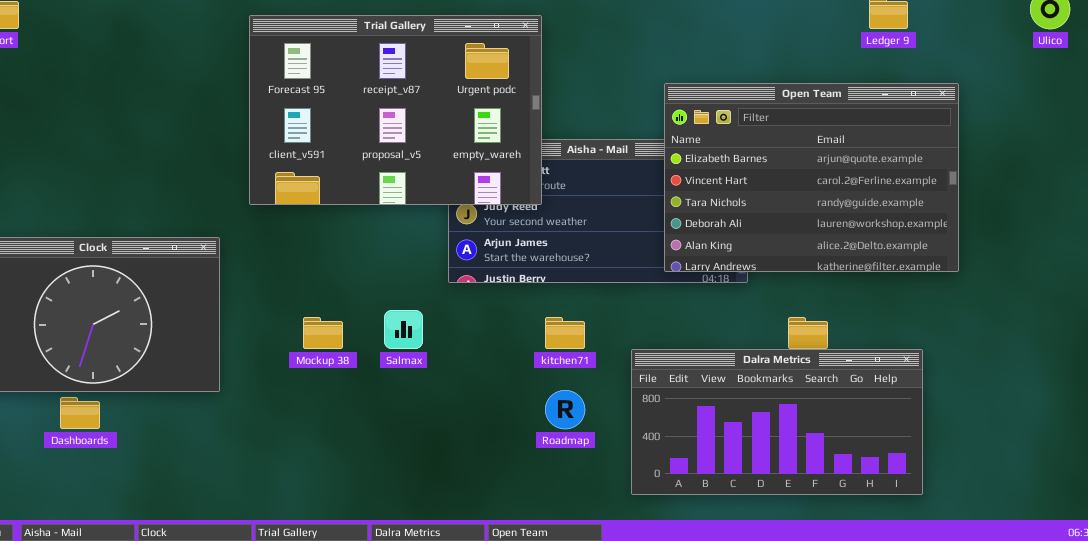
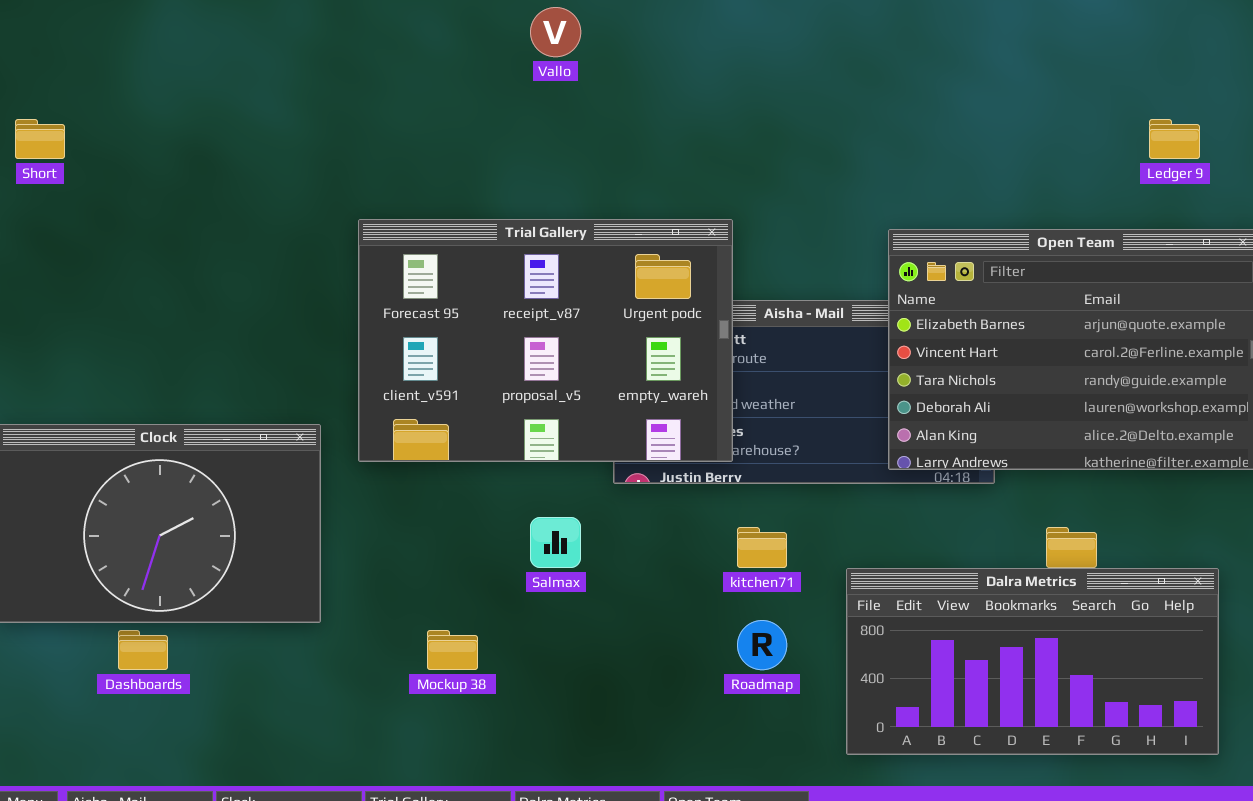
Trial Gallery: [249,15,542,205] -> [358,219,733,462], moved
Mockup 38: [303,317,343,349] -> [427,630,478,670], moved

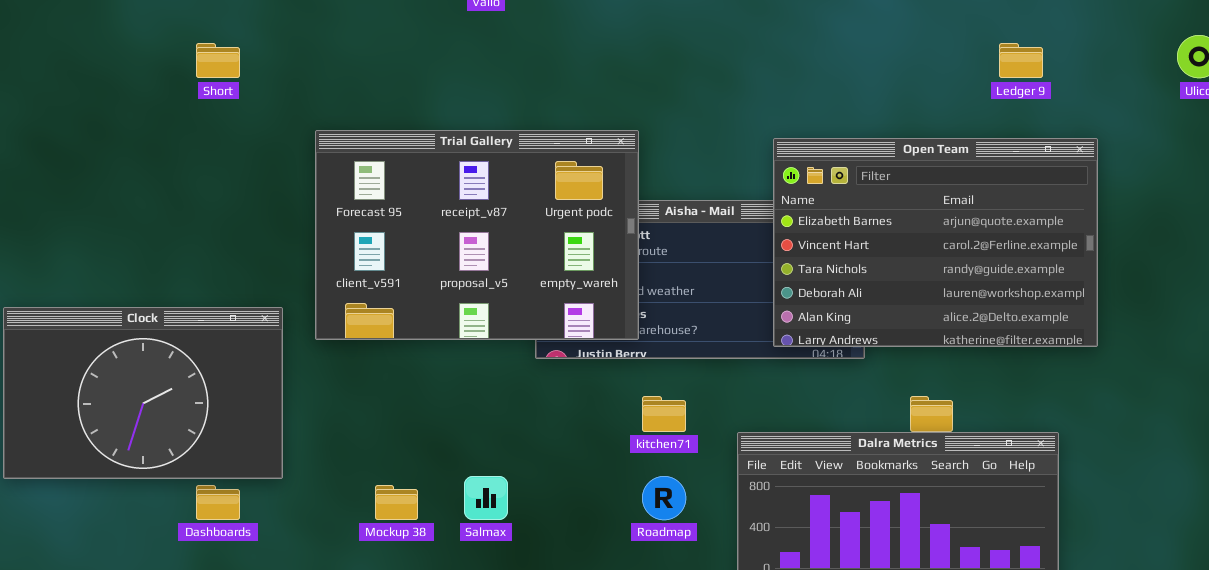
Short: [15,119,65,159] -> [196,43,240,78], moved
Salmax: [530,517,581,568] -> [464,476,508,520], moved
Dashboards: [118,630,168,670] -> [196,485,240,520], moved

